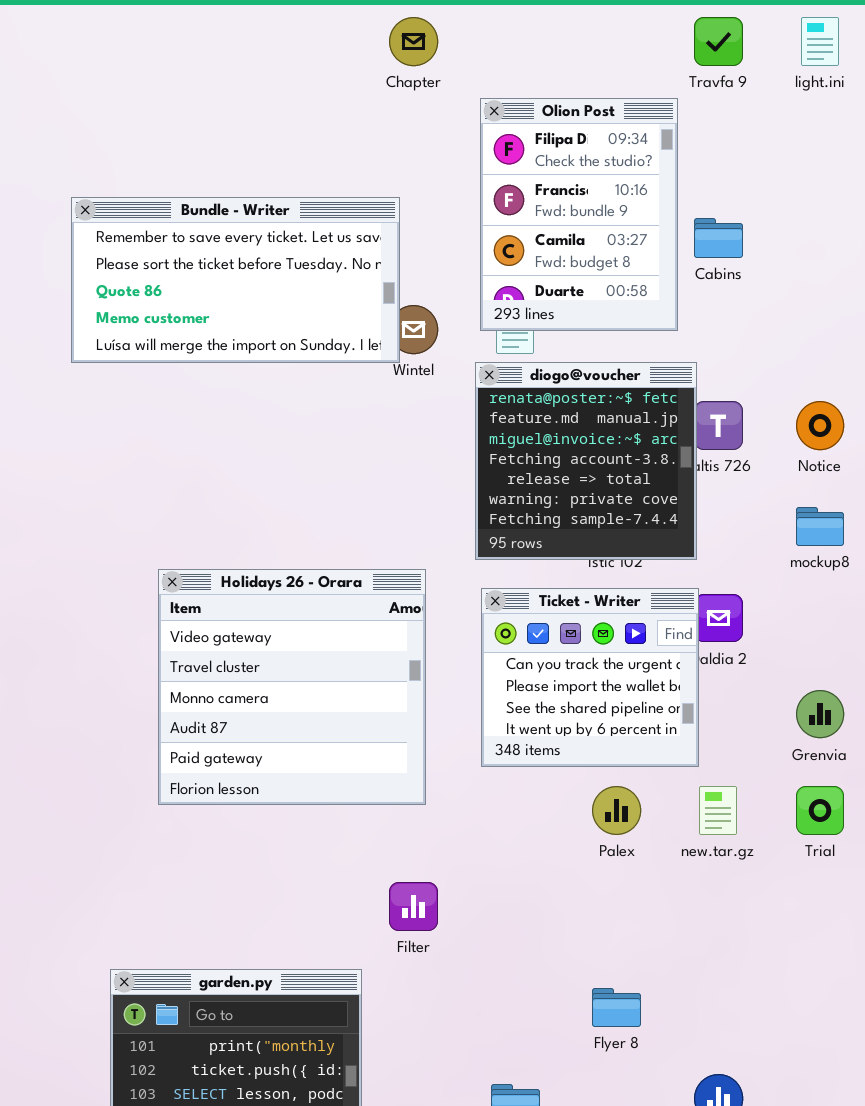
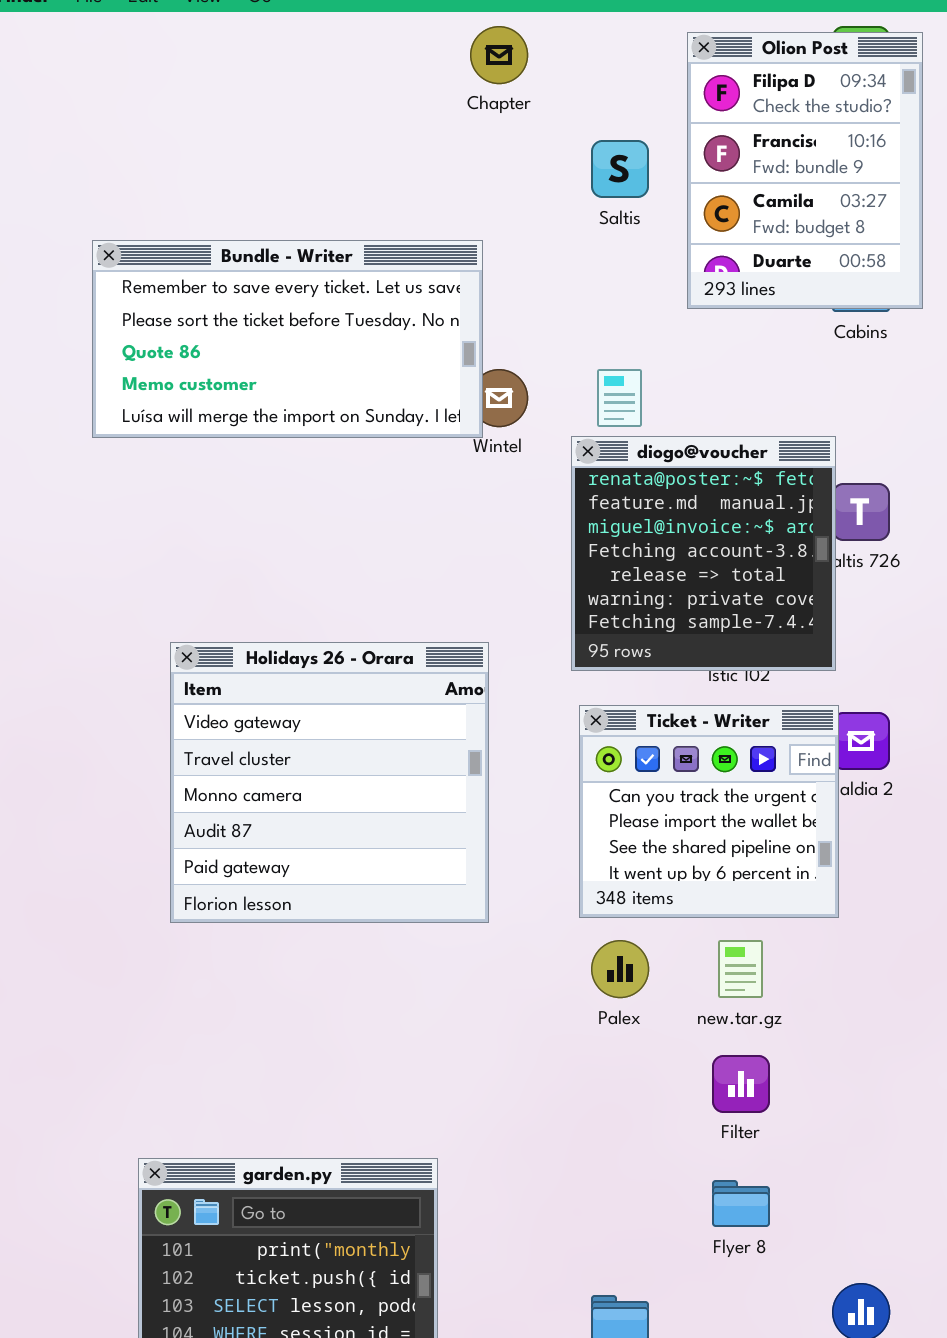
Olion Post: [480,98,678,331] -> [687,32,923,309], moved
Holidays 26 - Orara: [158,569,426,805] -> [170,642,489,923], moved
Palex: [592,786,641,835] -> [591,940,649,998], moved
new.tar.gz: [699,786,737,835] -> [718,940,763,998], moved
Filter: [389,882,438,931] -> [712,1055,770,1113], moved

